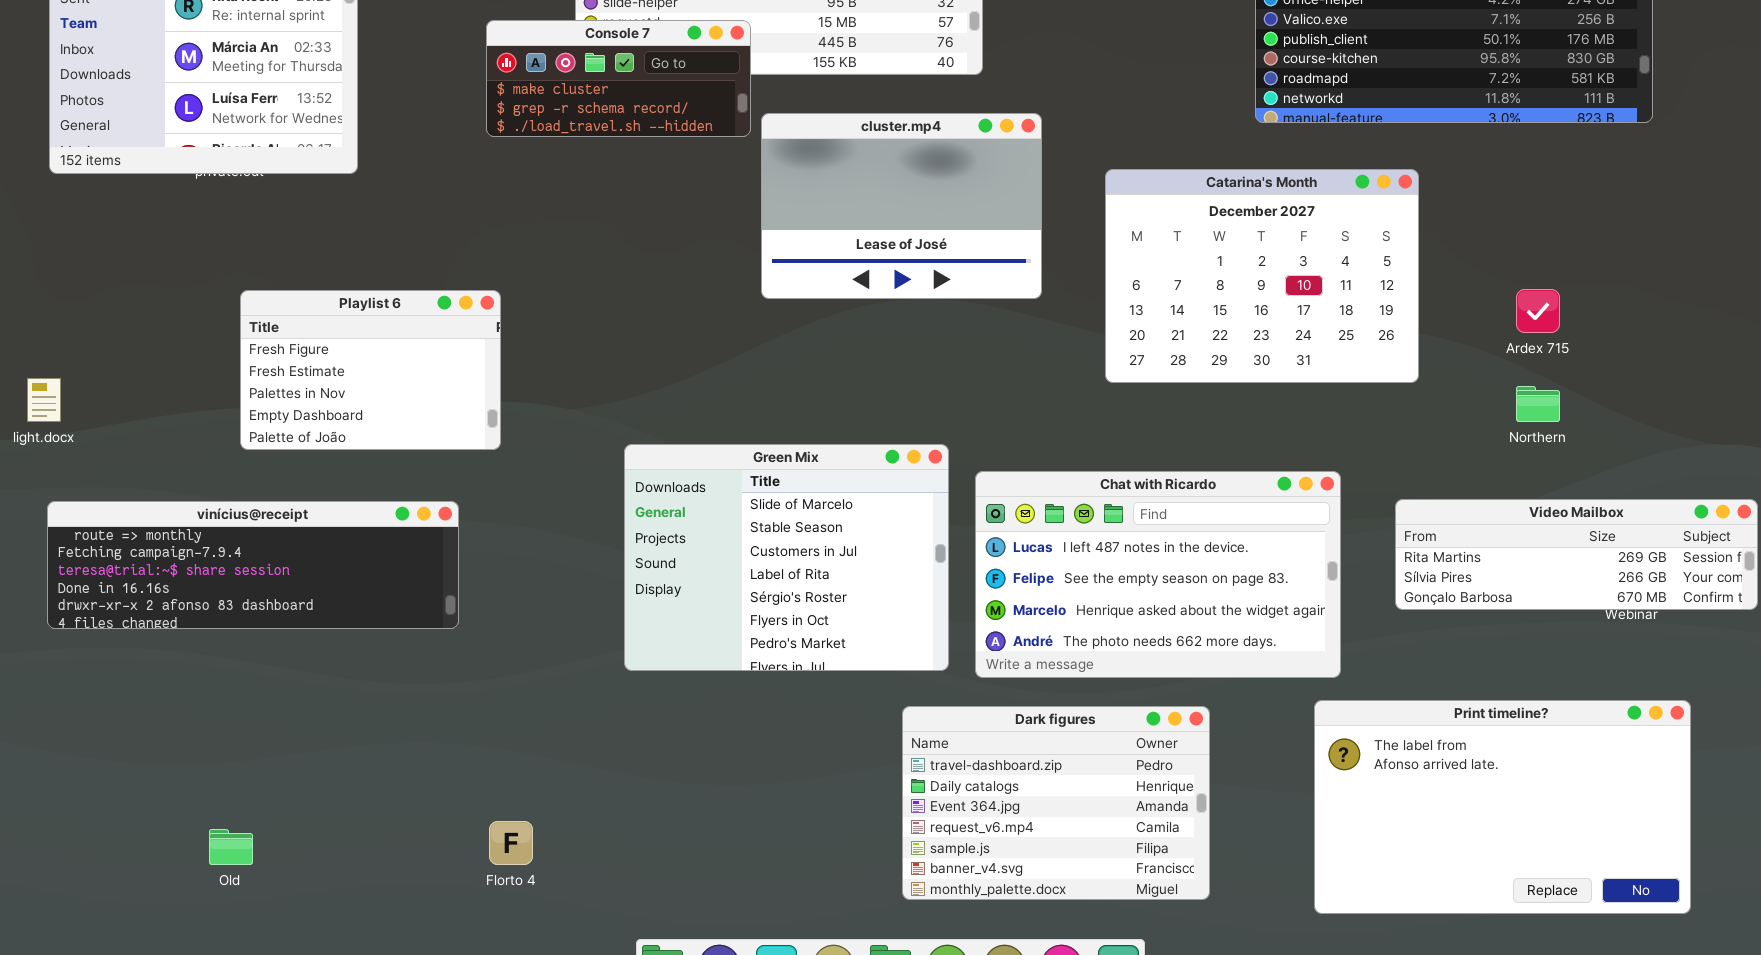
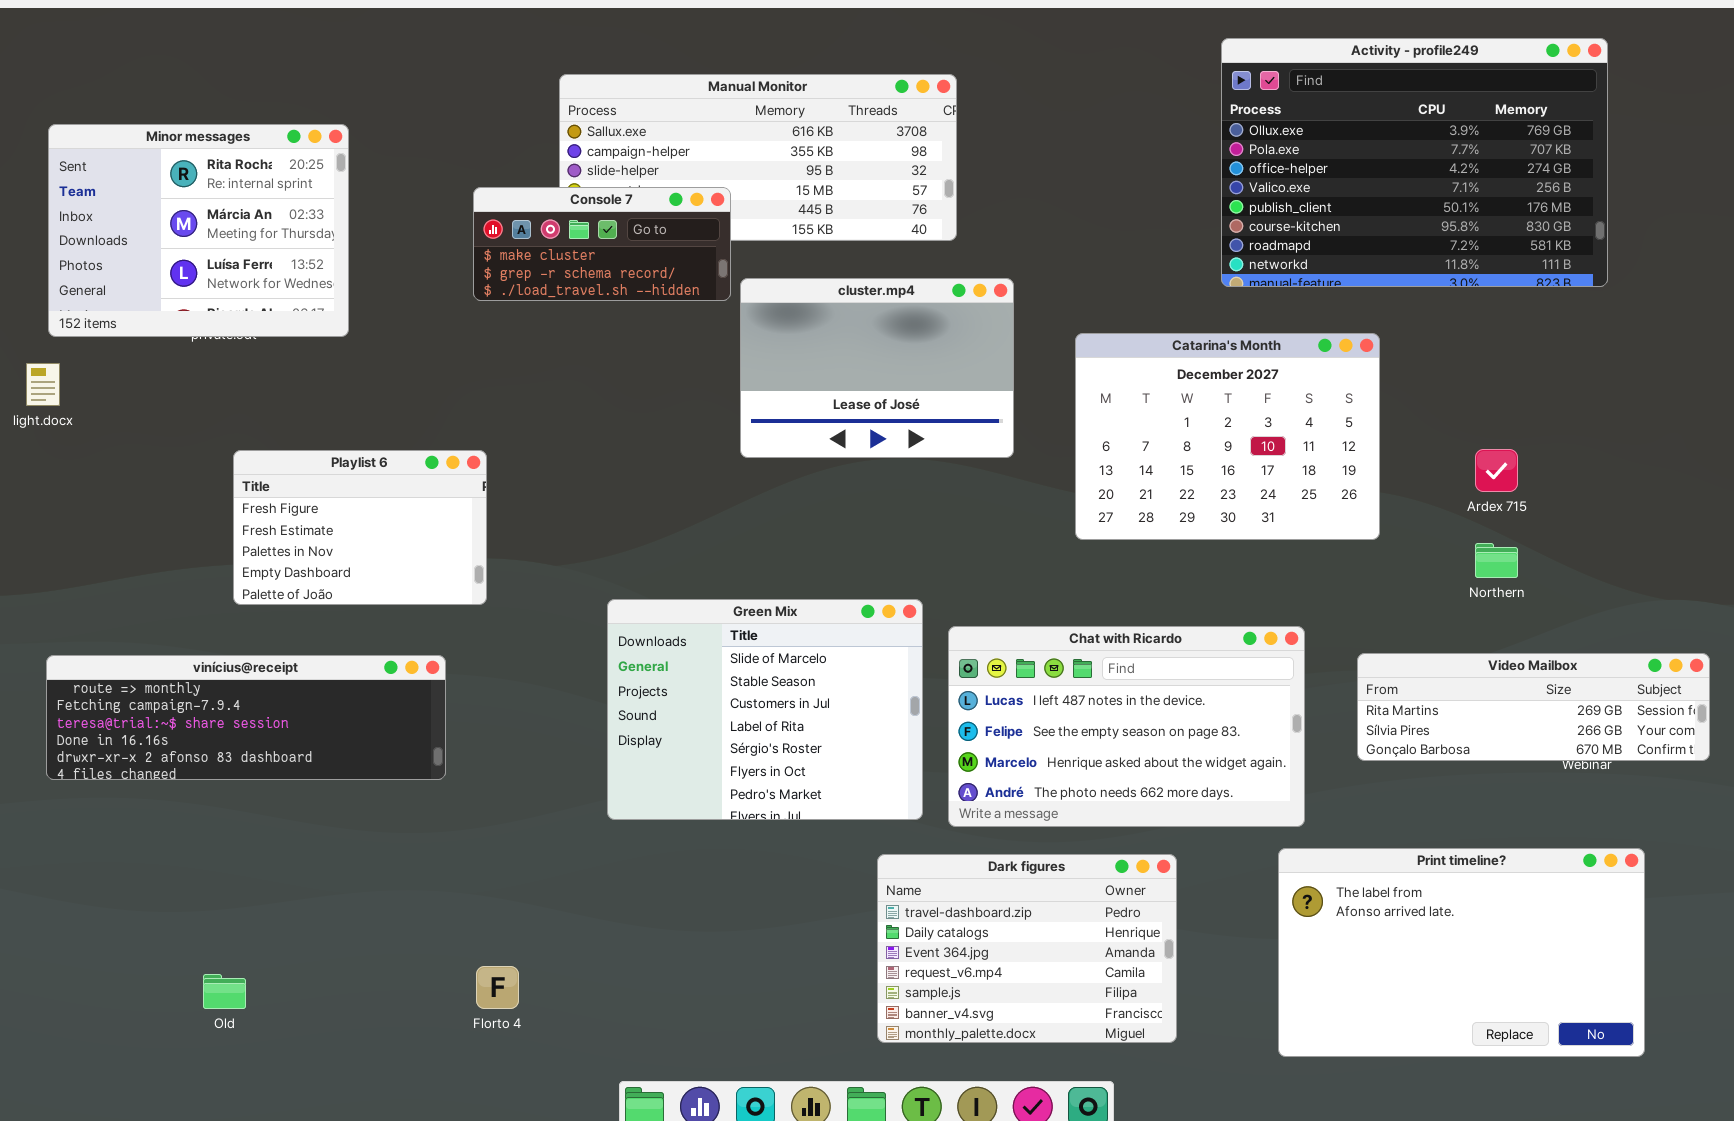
light.docx: [27,378,61,422] -> [26,363,60,406], moved

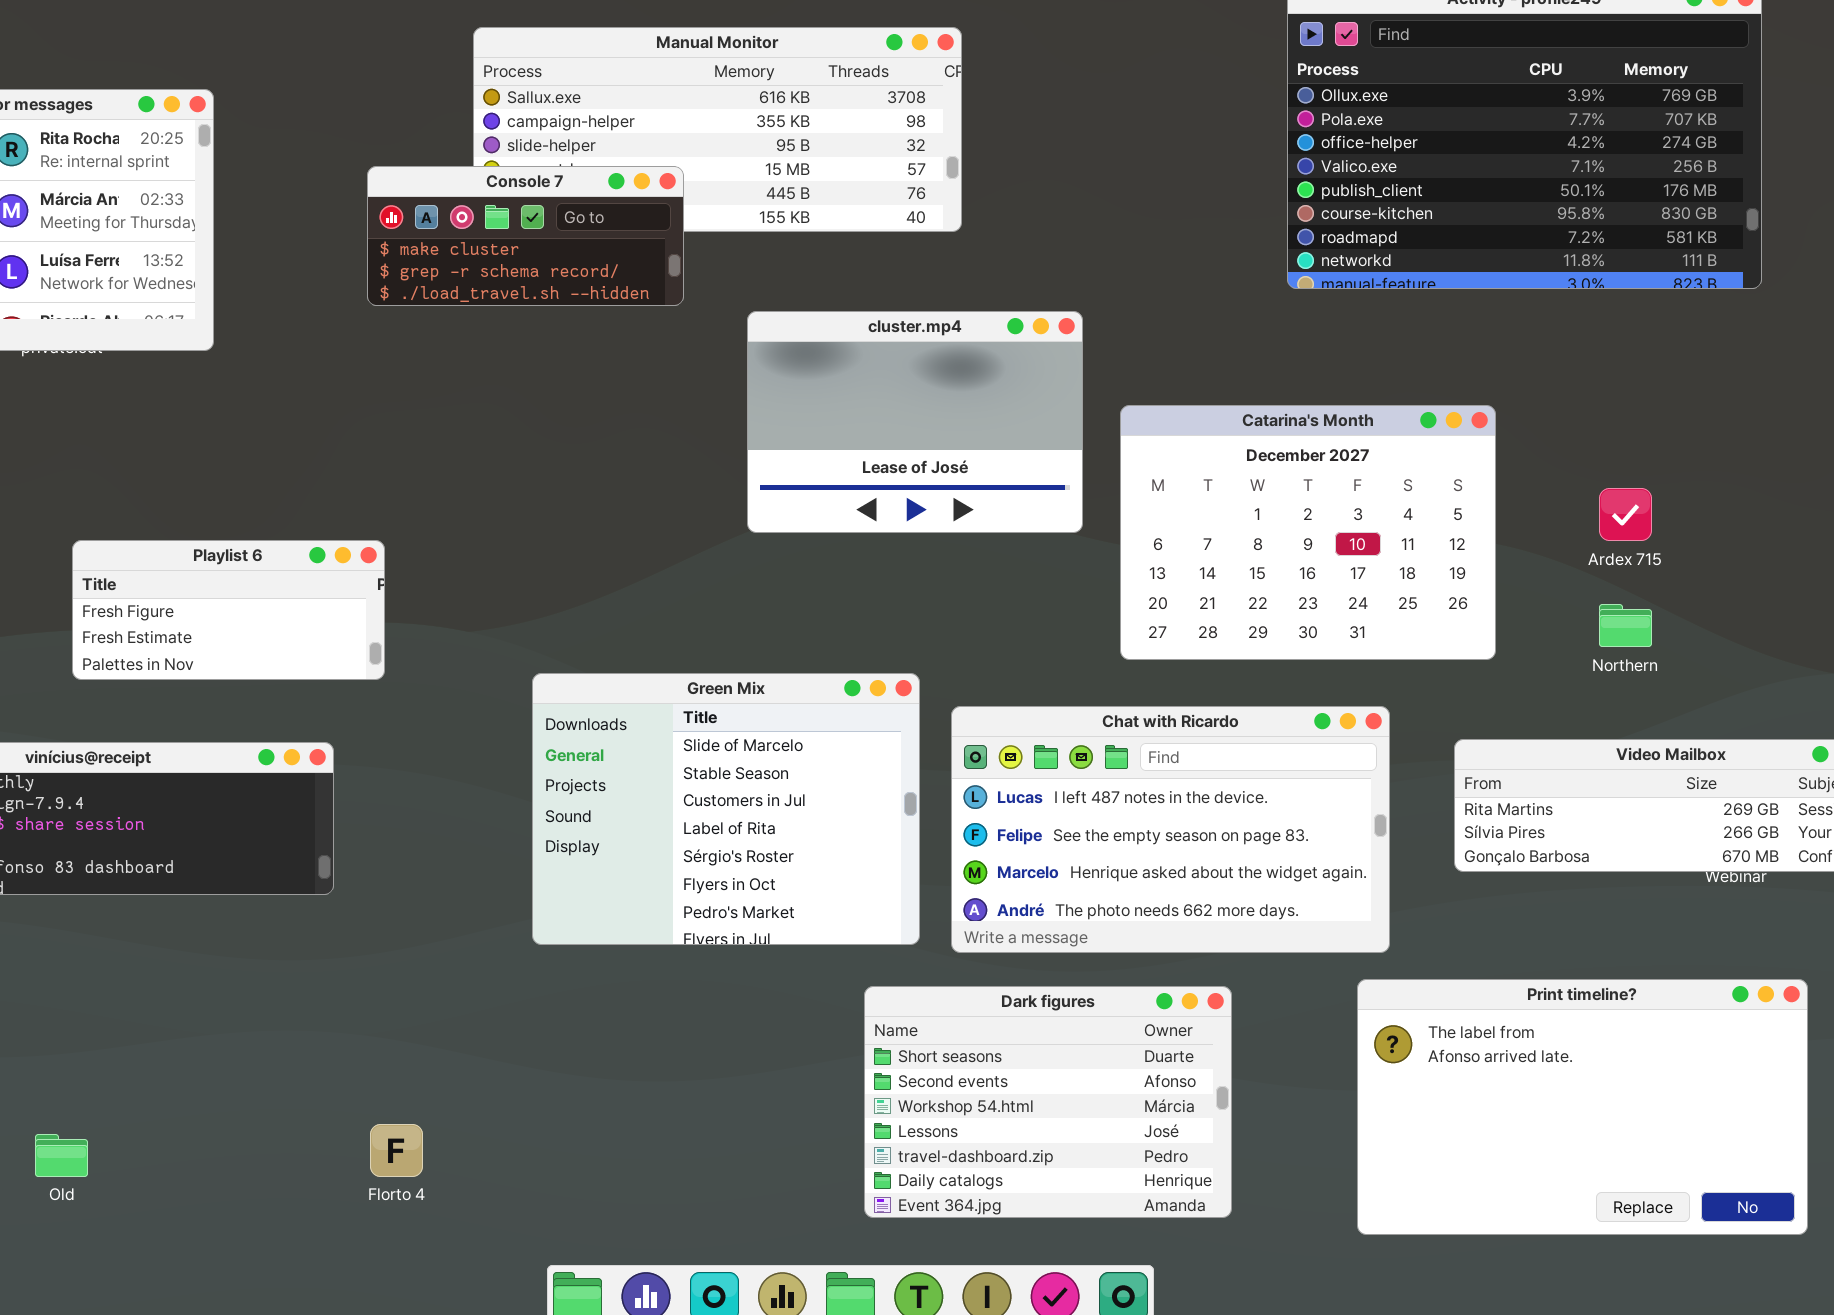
cluster.mp4: [740,278,1014,458] -> [747,311,1083,533], moved
Catarina's Month: [1075,333,1380,540] -> [1120,405,1496,660], moved
Playlist 6: [233,450,487,605] -> [72,540,385,680], resized
Dark figures: [877,854,1177,1043] -> [864,986,1232,1218], scrolled up 4 rows

